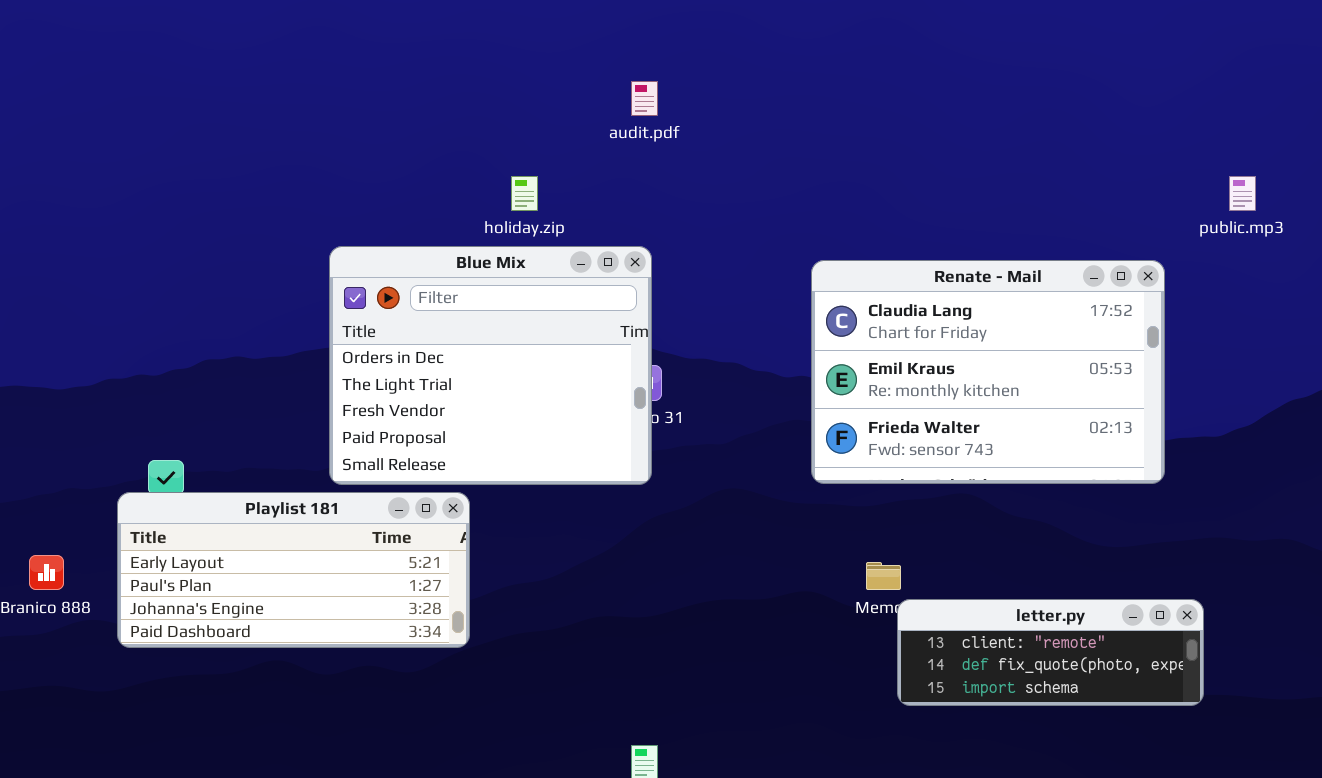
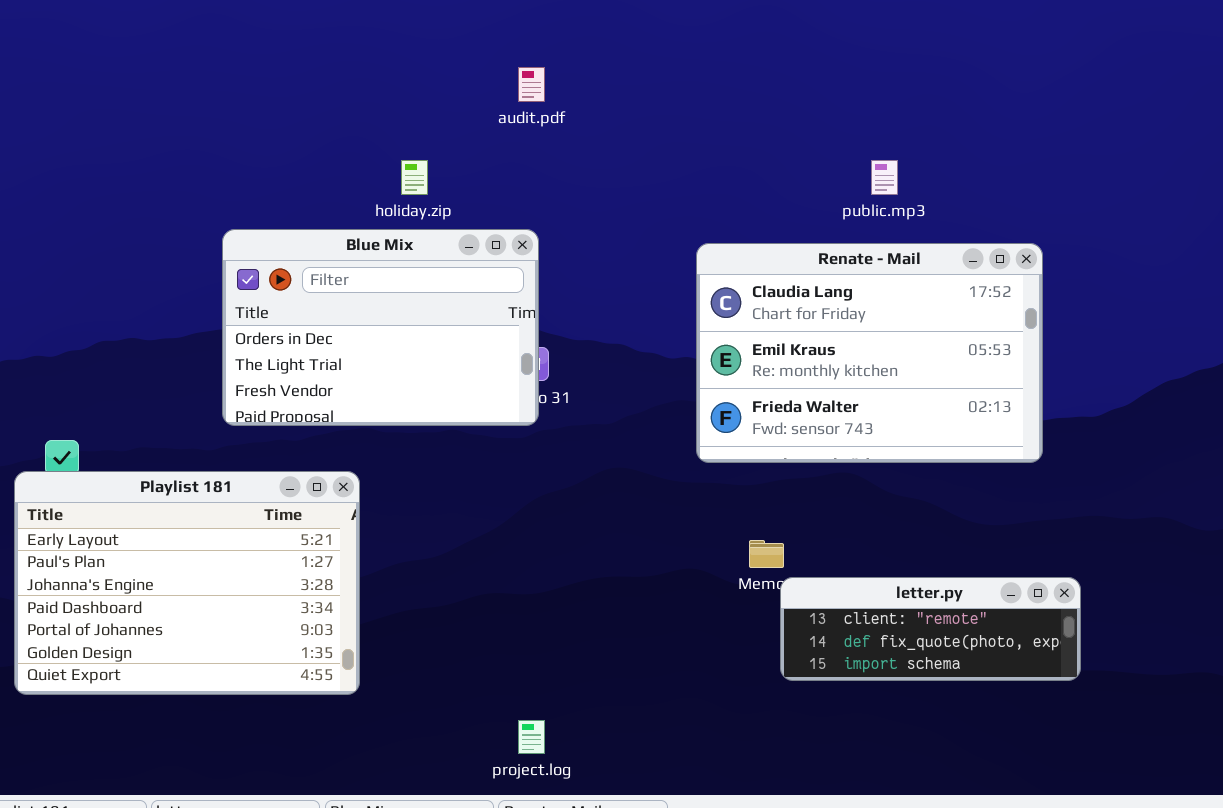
public.mp3: [1229,176,1256,211] -> [871,160,898,195], moved
Blue Mix: [329,246,652,485] -> [222,229,539,426], resized
Playlist 181: [117,492,470,648] -> [14,471,360,695], resized

